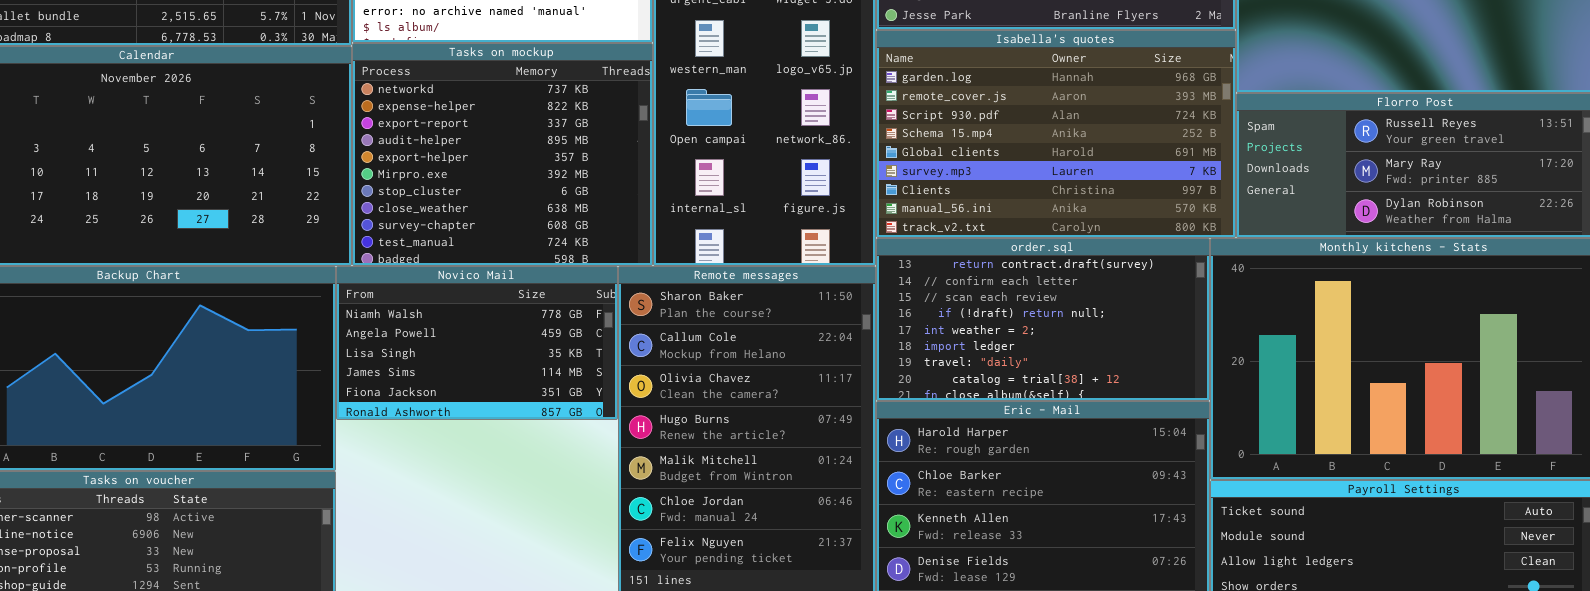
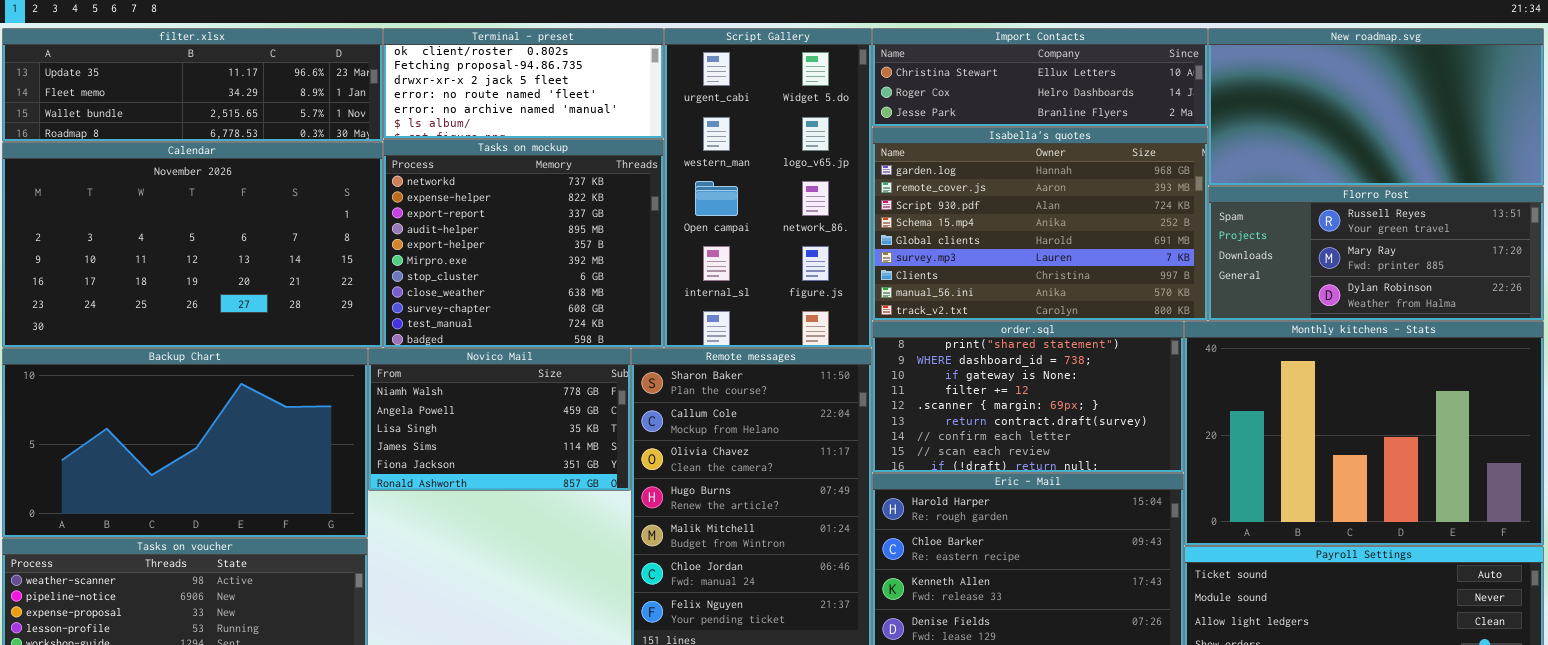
order.sql: [876,238,1210,401] -> [872,321,1184,473], scrolled up 5 rows

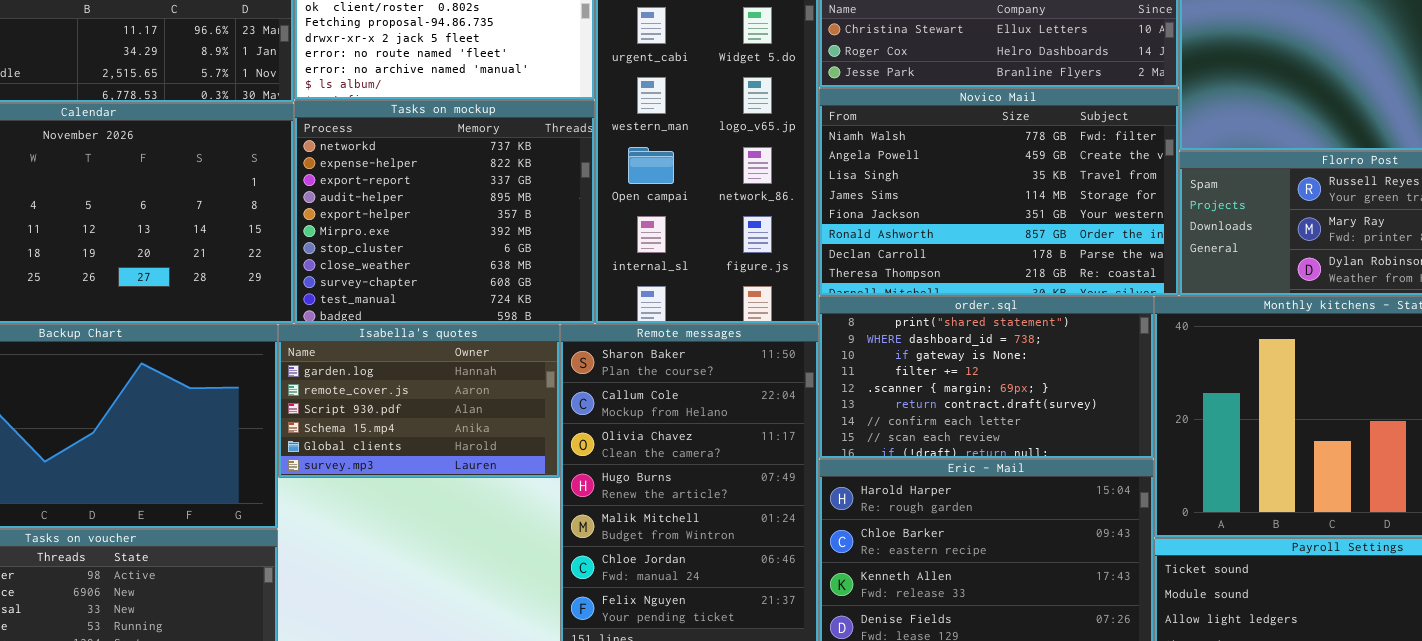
Isabella's quotes: [872,127,1208,321] -> [278,324,560,478], moved, resized
Novico Mail: [368,348,631,491] -> [819,88,1179,296], moved, resized

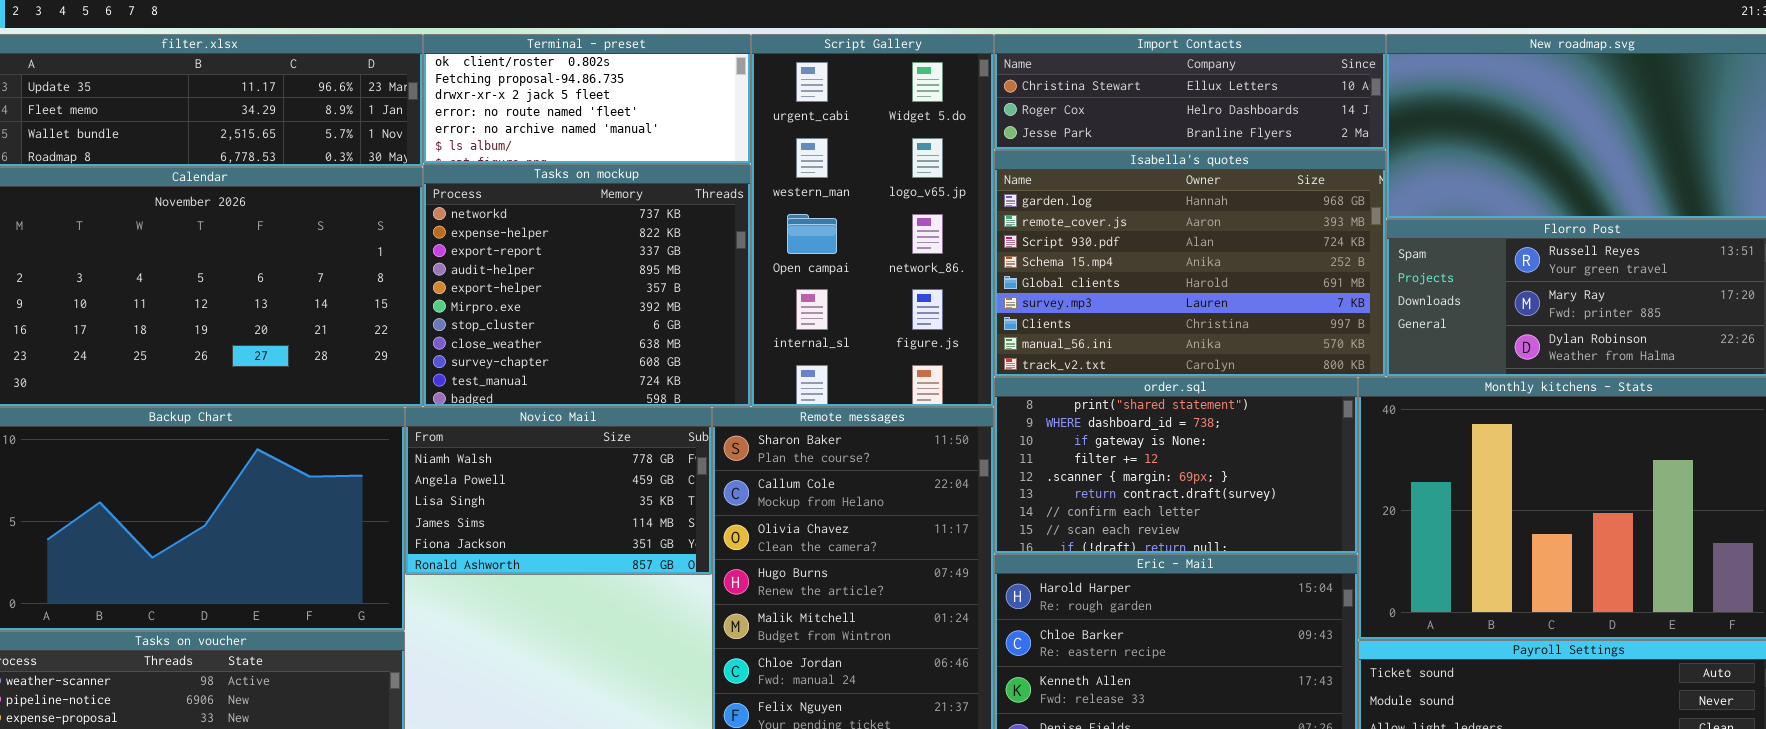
Novico Mail: [819,88,1179,296] -> [405,407,712,575], moved, resized
Isabella's quotes: [278,324,560,478] -> [994,150,1386,377], moved, resized

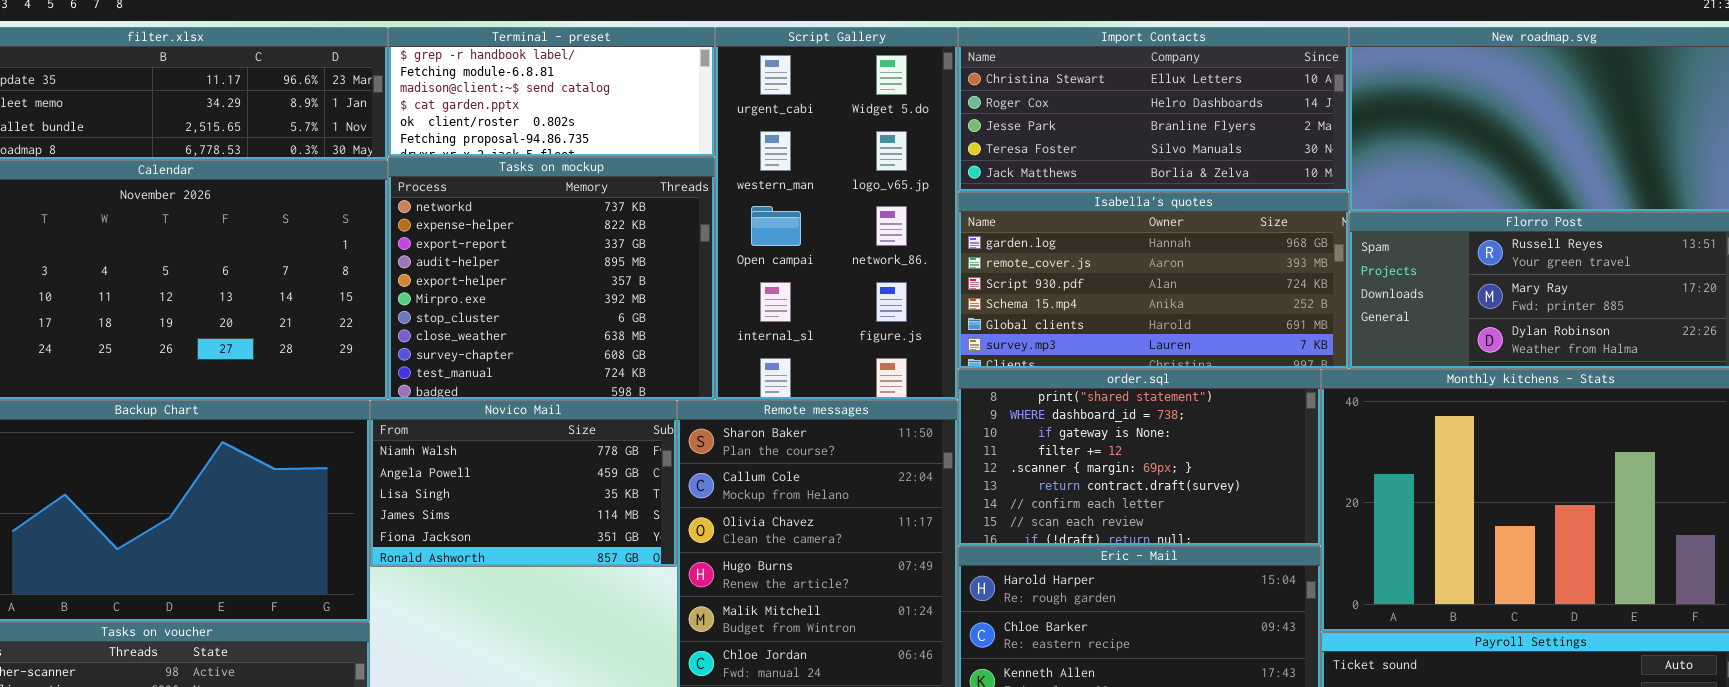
Terminal - preset: [423,34,751,164] -> [388,27,715,157], scrolled up 4 rows
Import Contacts: [994,34,1386,150] -> [958,27,1349,192], resized
Isabella's quotes: [994,150,1386,377] -> [958,192,1349,369], resized

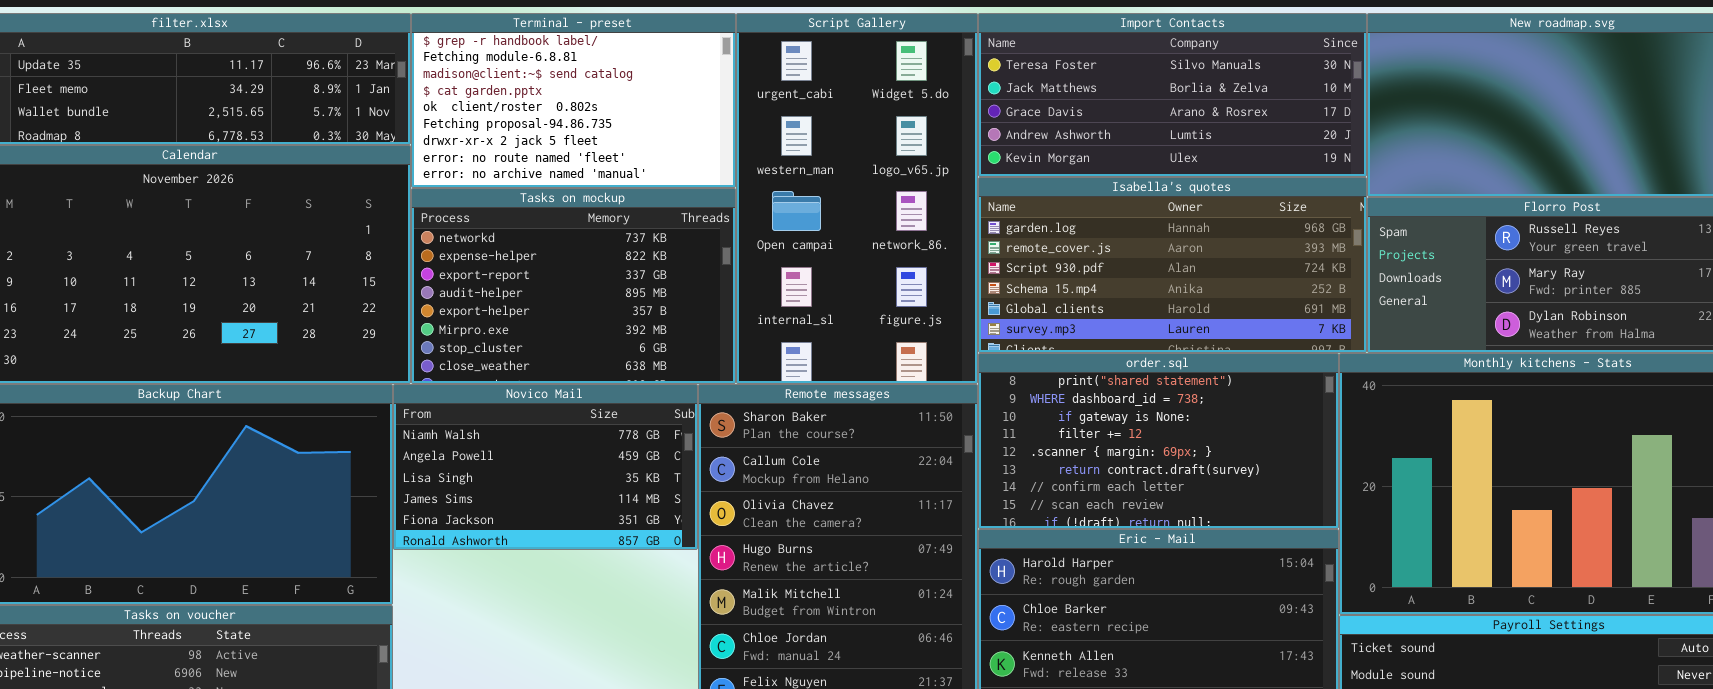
Terminal - preset: [388,27,715,157] -> [411,13,736,188], resized
Import Contacts: [958,27,1349,192] -> [978,13,1367,177], scrolled down 3 rows
Tasks on mockup: [388,157,715,400] -> [411,188,736,384], resized

